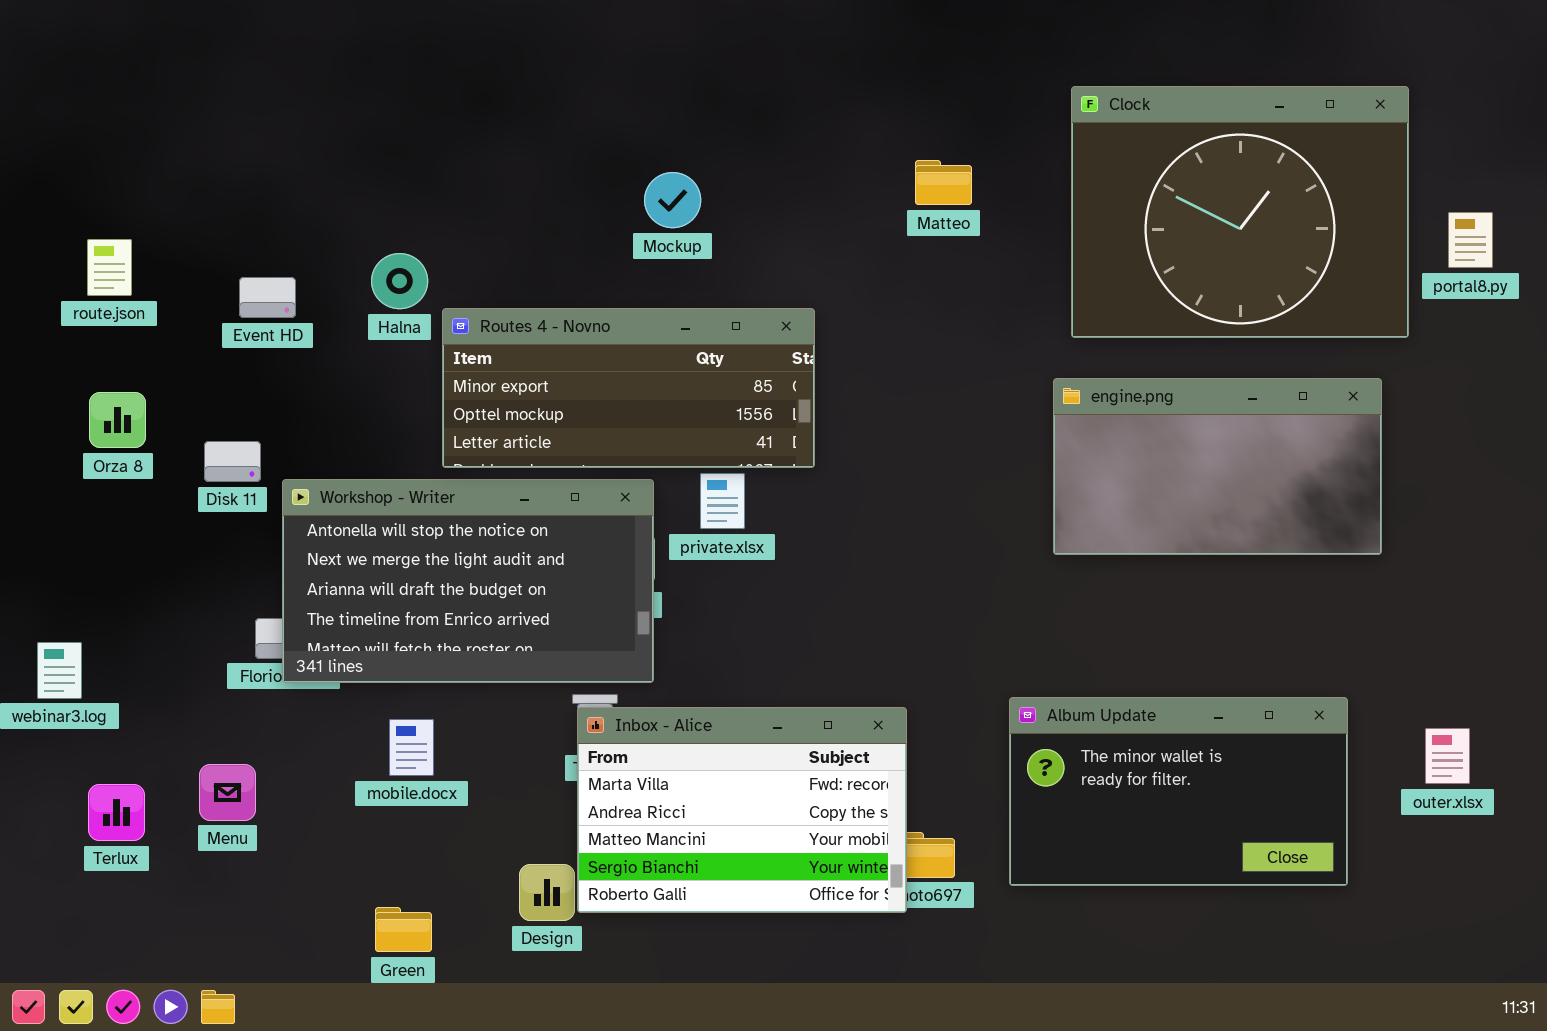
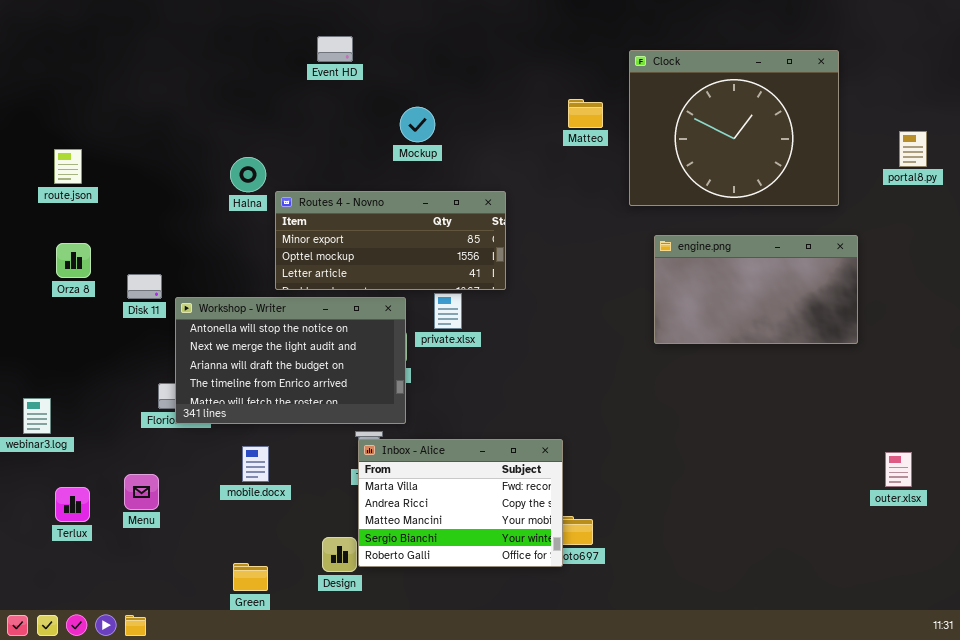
Clock: [1071,86,1409,338] -> [629,50,839,206], moved
Event HD: [239,277,296,318] -> [317,36,353,62], moved
Album Update: [1009,697,1348,886] -> none, closed

